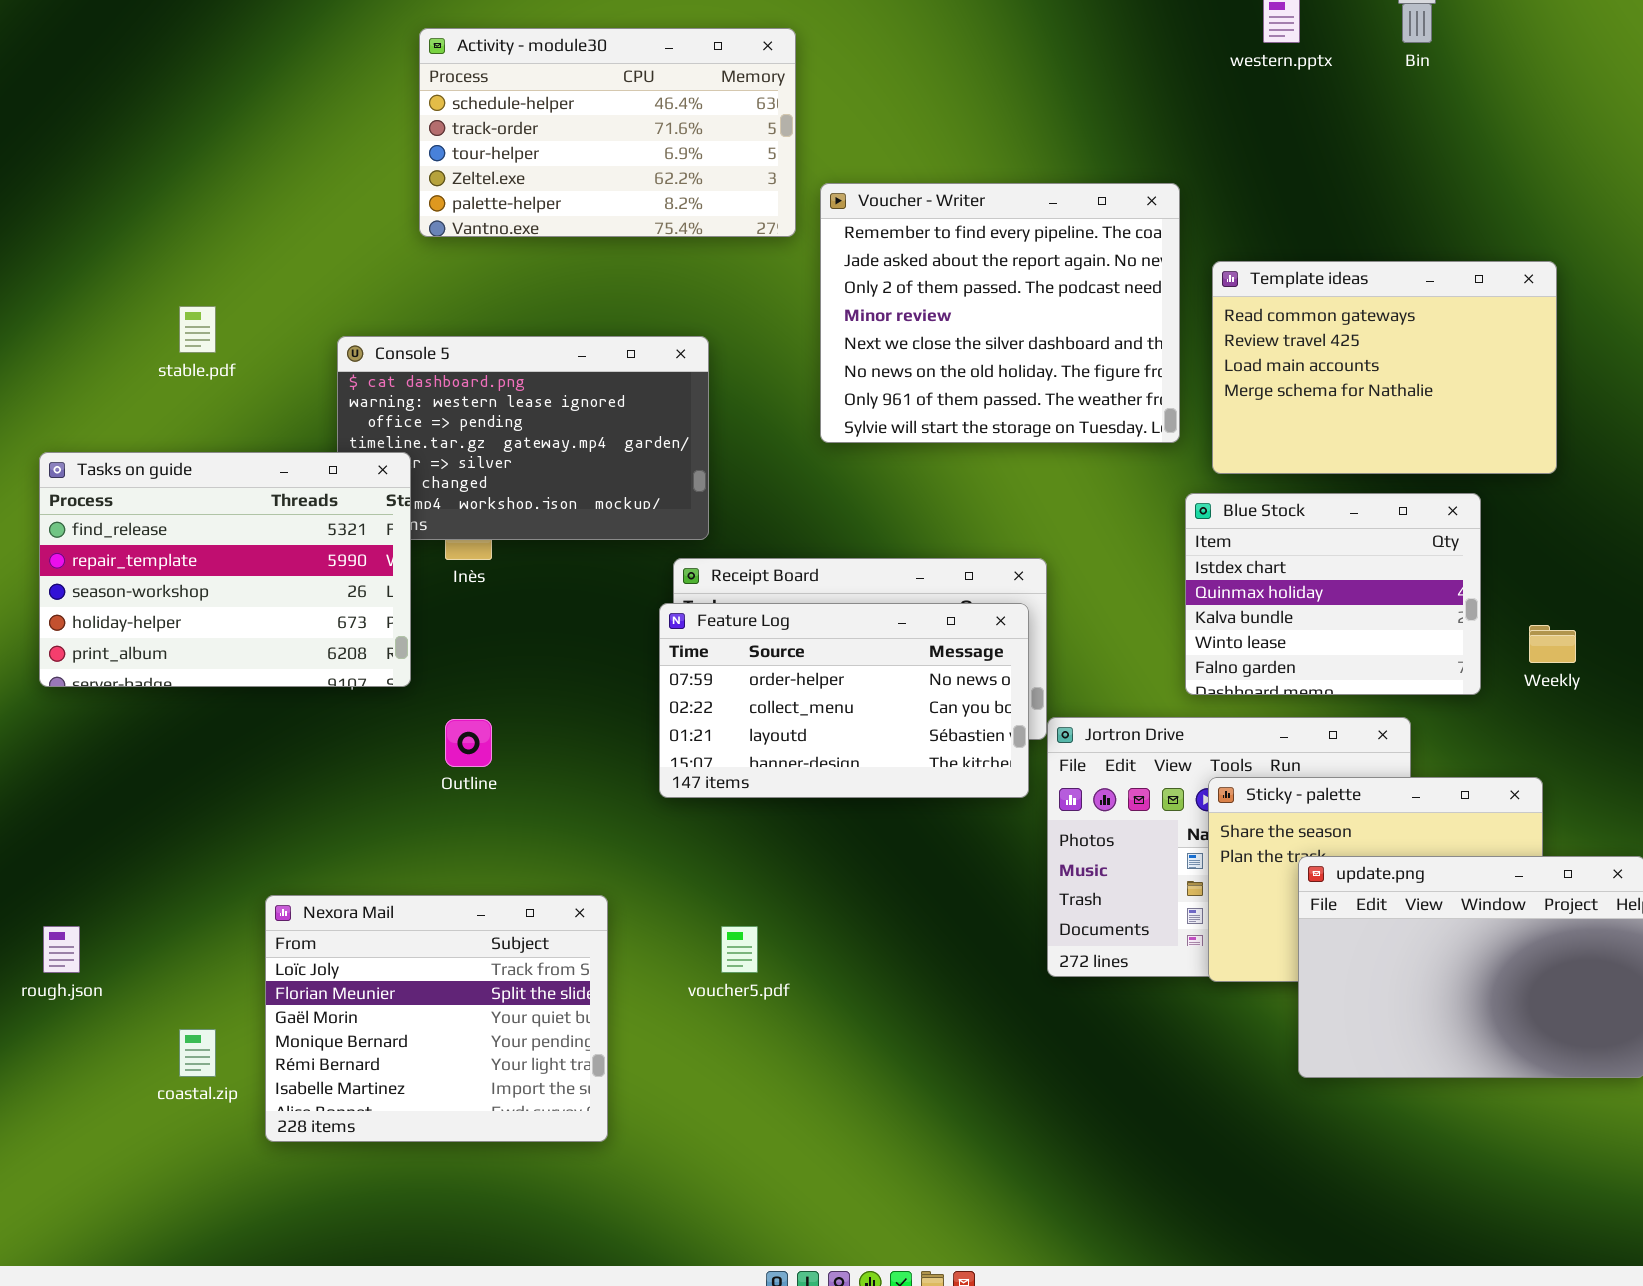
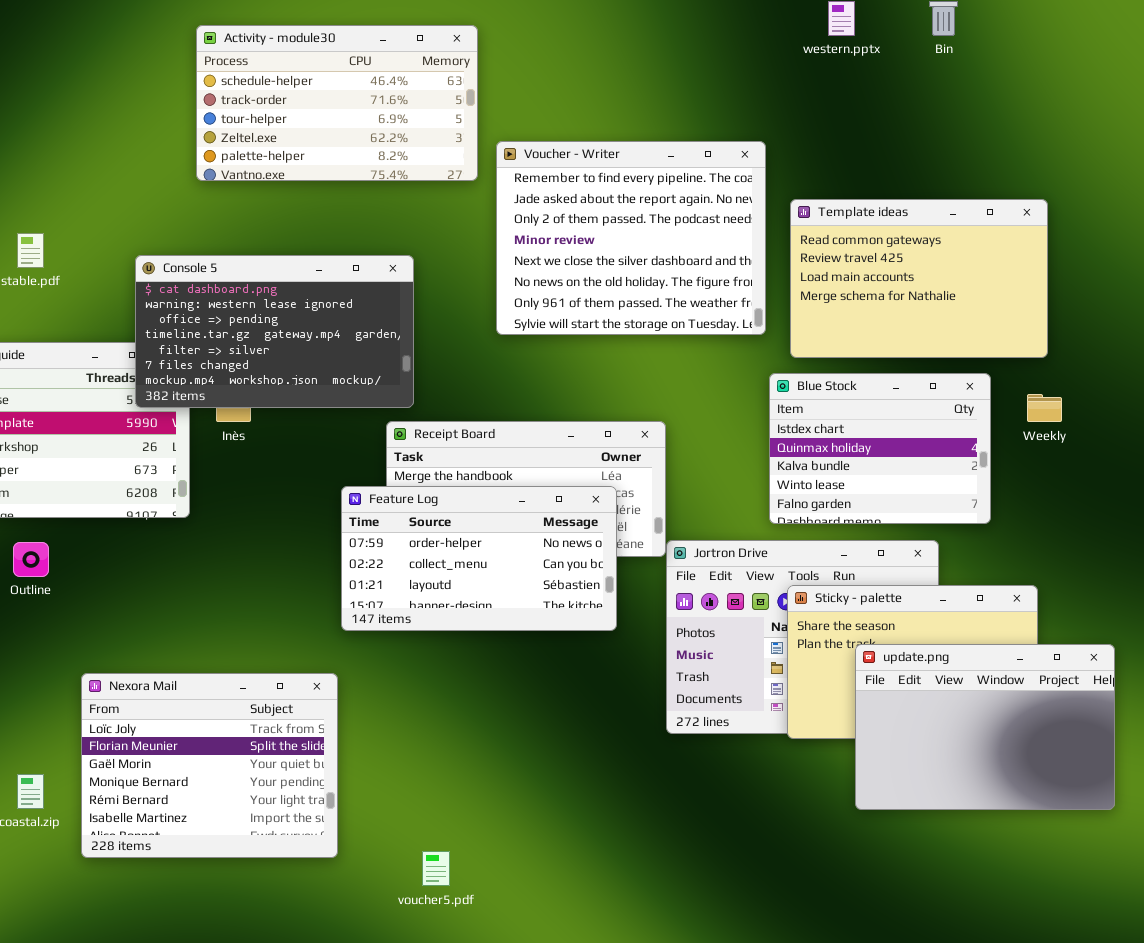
Console 5: [337,336,709,540] -> [135,255,414,408], raised
Feature Log: [659,603,1029,798] -> [341,486,617,631], moved
Weekly: [1529,625,1576,663] -> [1027,394,1062,422], moved
Outline: [445,719,492,767] -> [13,542,49,577], moved
voucher5.pdf: [721,926,758,973] -> [422,851,450,886], moved

